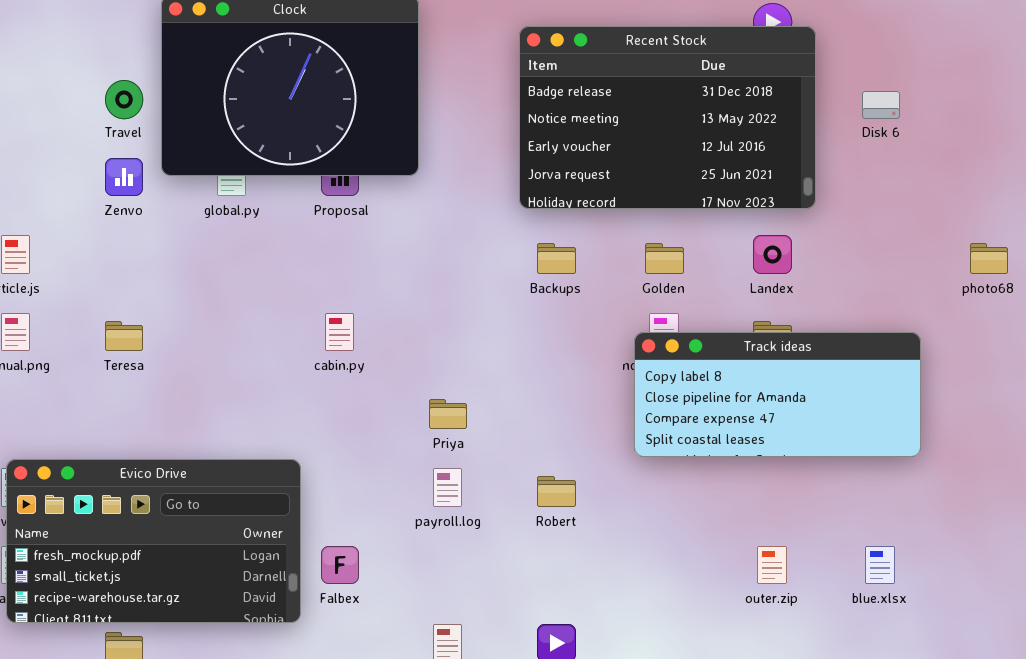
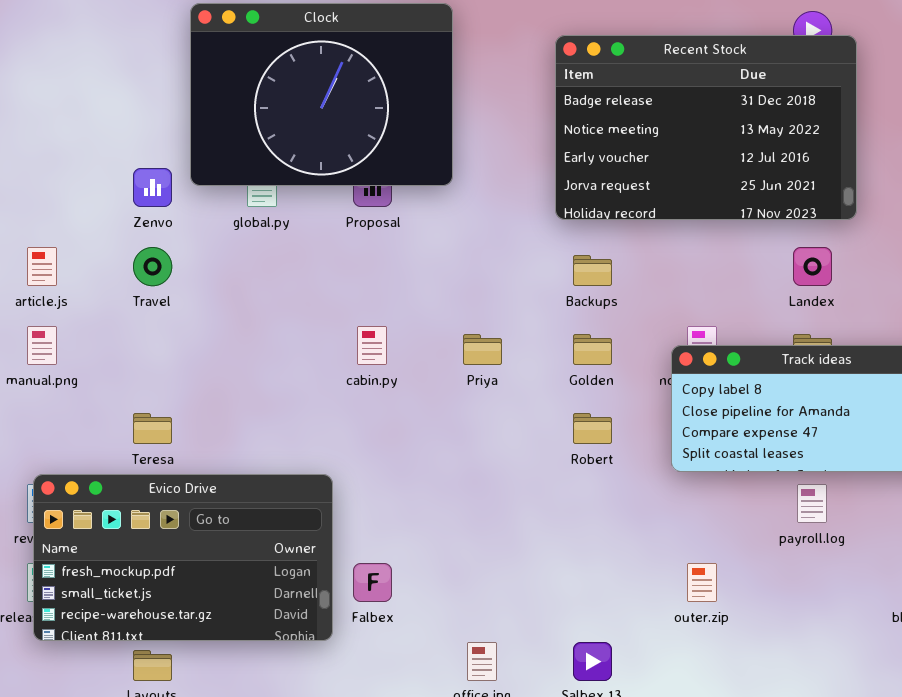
Travel: [105,80,143,119] -> [133,247,172,286], moved
Golden: [645,243,684,274] -> [573,334,612,365], moved
Teresa: [105,321,143,351] -> [133,413,172,444], moved
Priya: [429,399,467,429] -> [463,334,502,365], moved
payroll.log: [433,468,462,507] -> [797,484,827,523], moved
Robert: [537,476,576,507] -> [573,413,612,444], moved
outer.zip: [757,546,787,584] -> [687,563,717,602], moved

